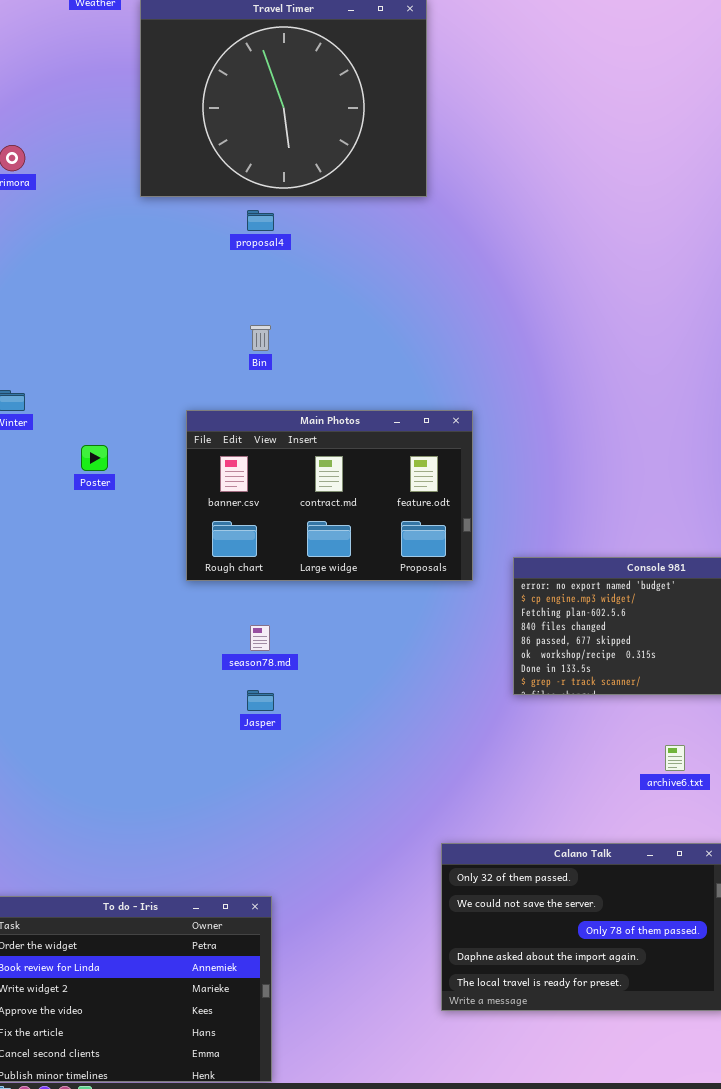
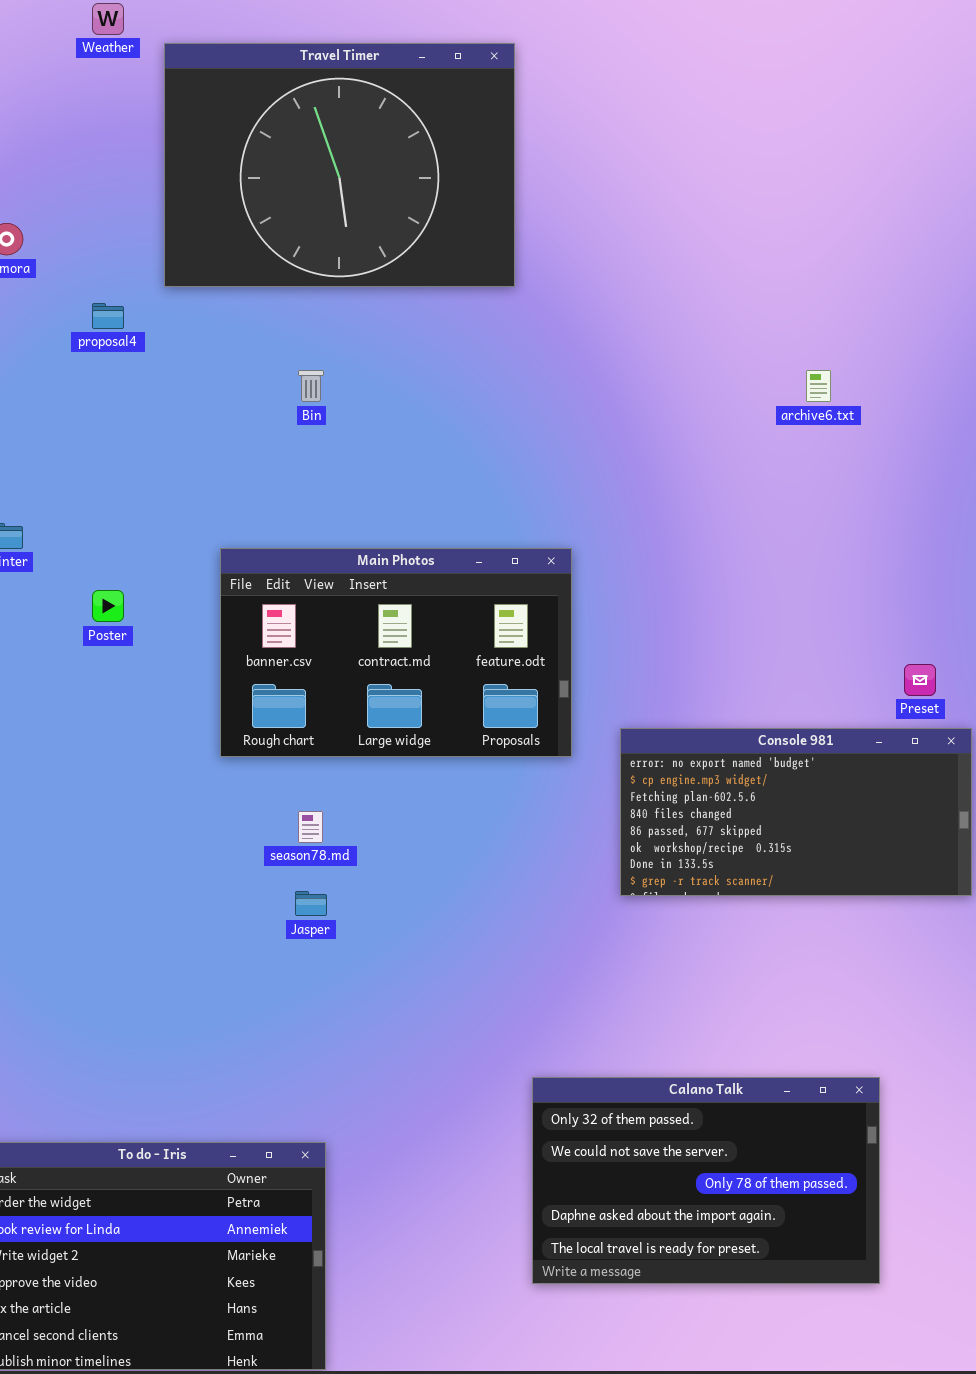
proposal4: [247,210,274,231] -> [92,303,124,329], moved
Bin: [250,325,271,351] -> [298,370,324,402], moved
archive6.txt: [665,745,685,771] -> [806,370,831,402], moved

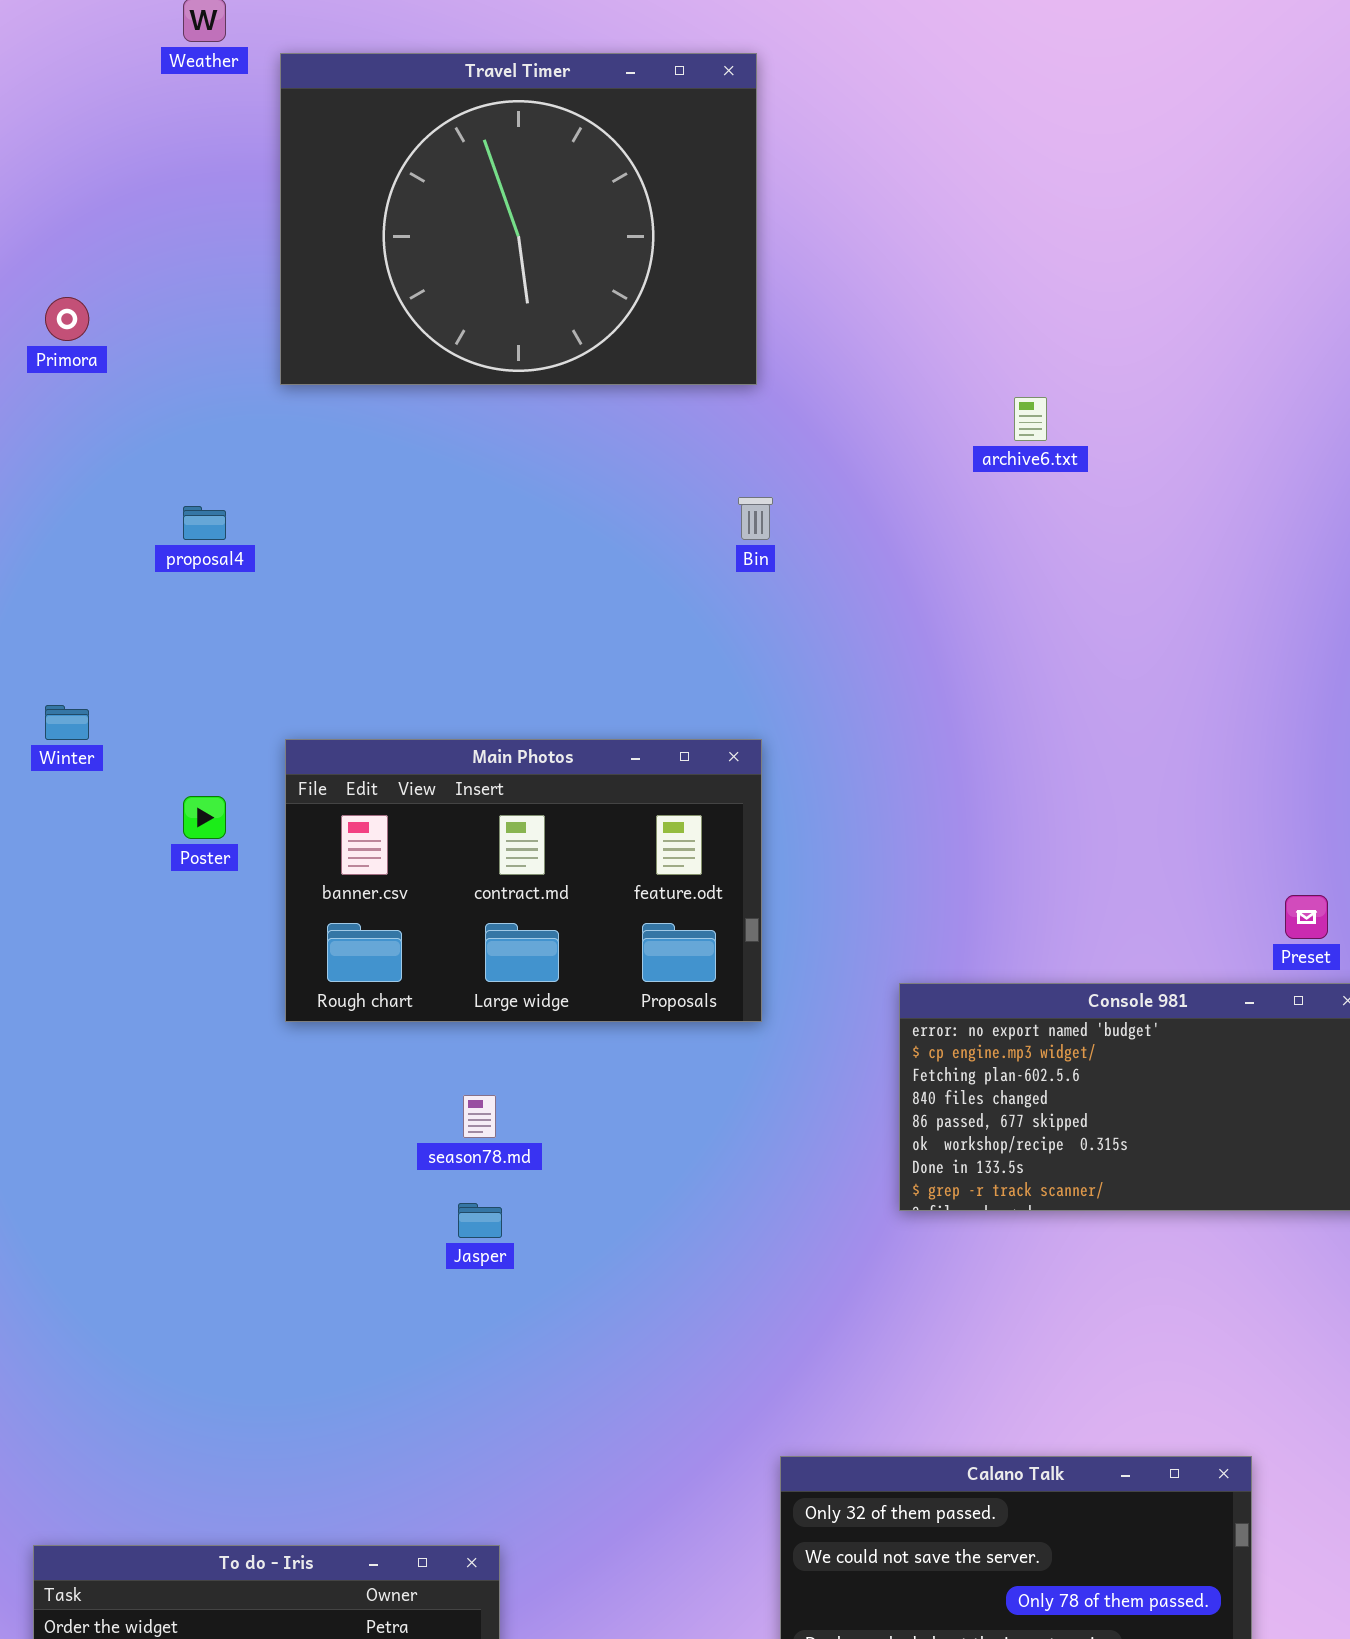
proposal4: [92,303,124,329] -> [183,506,226,540], moved
Bin: [298,370,324,402] -> [738,497,773,540], moved
archive6.txt: [806,370,831,402] -> [1014,397,1047,441], moved
Main Photos: [220,548,572,757] -> [285,739,762,1022], moved

